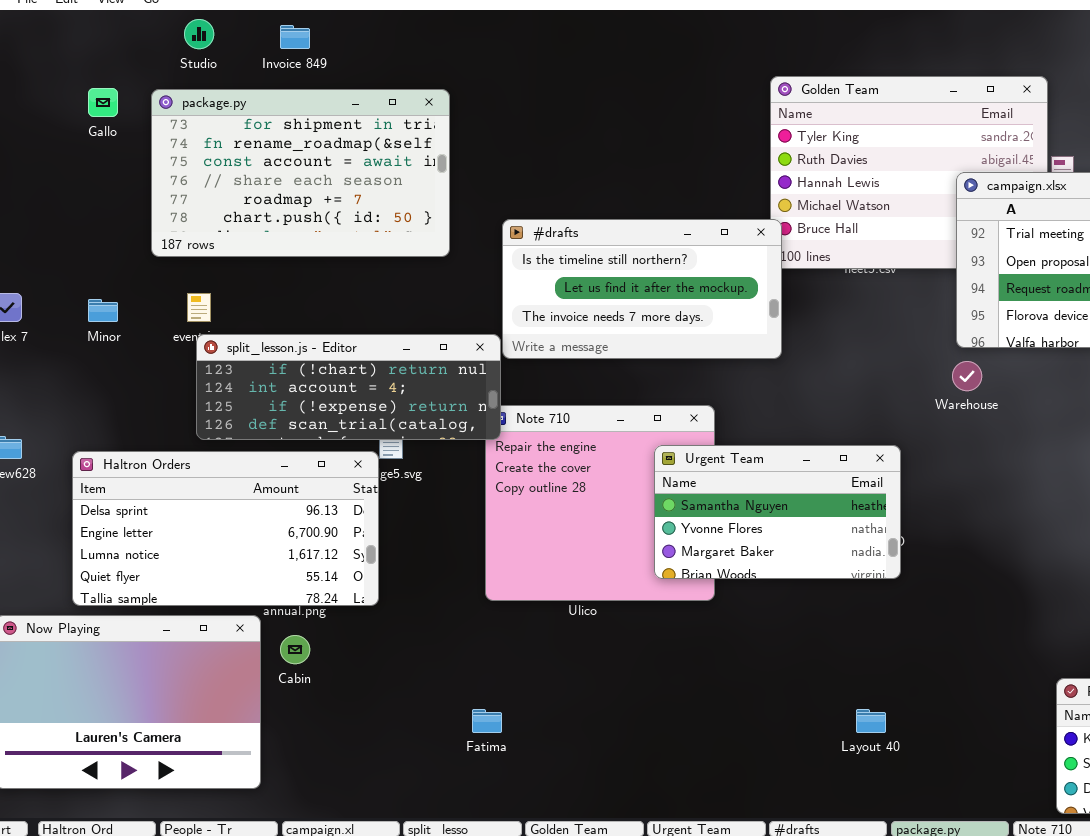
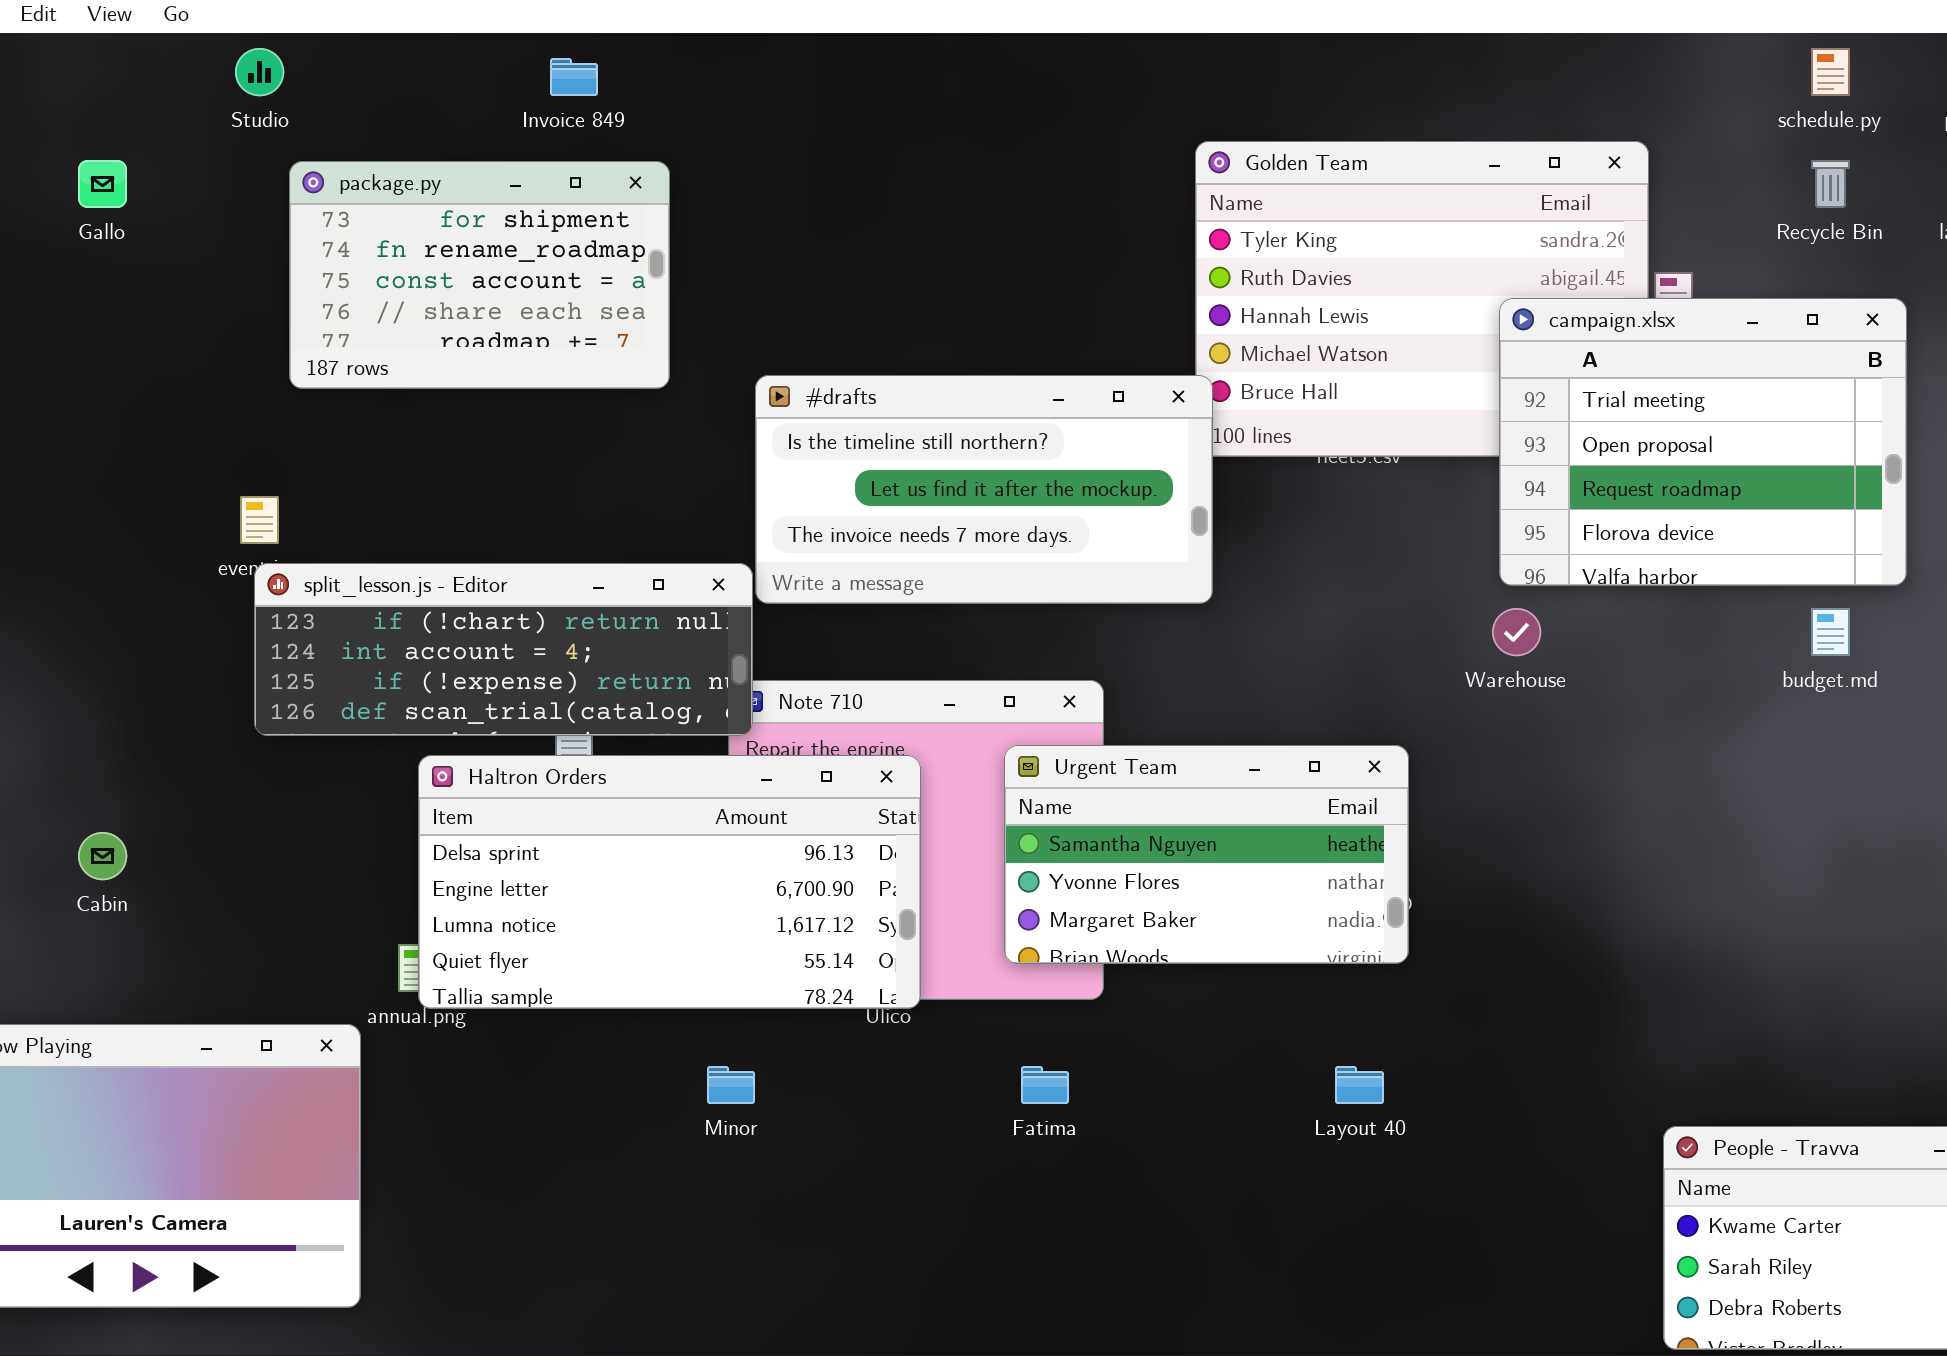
Invoice 849: [280,25,310,49] -> [550,58,598,96], moved
package.py: [151,89,450,257] -> [289,161,670,389], resized
Minor: [88,299,118,322] -> [707,1066,755,1104], moved
Haltron Orders: [72,451,379,606] -> [418,755,921,1009], moved
Cabin: [280,635,310,664] -> [78,832,127,880], moved
Fatima: [472,709,502,733] -> [1021,1066,1069,1104], moved
Layout 40: [856,709,886,733] -> [1335,1066,1384,1104], moved

